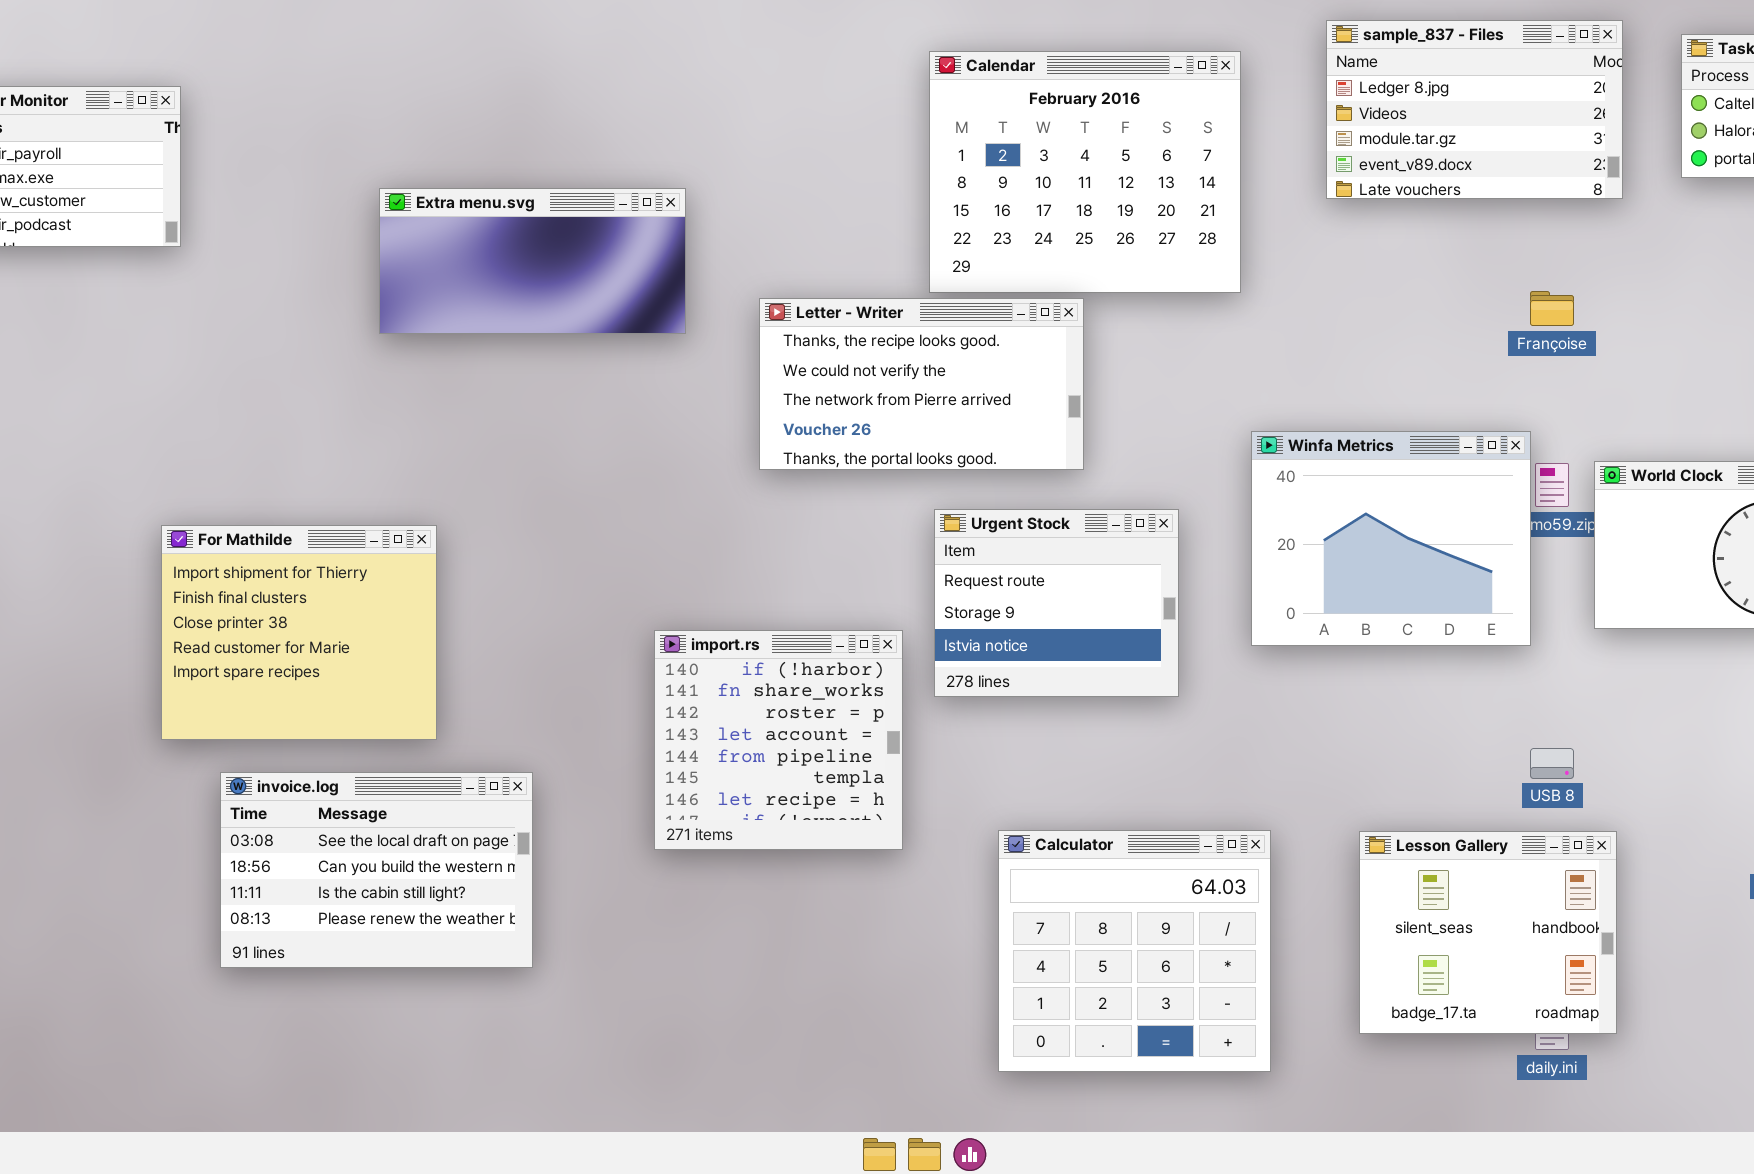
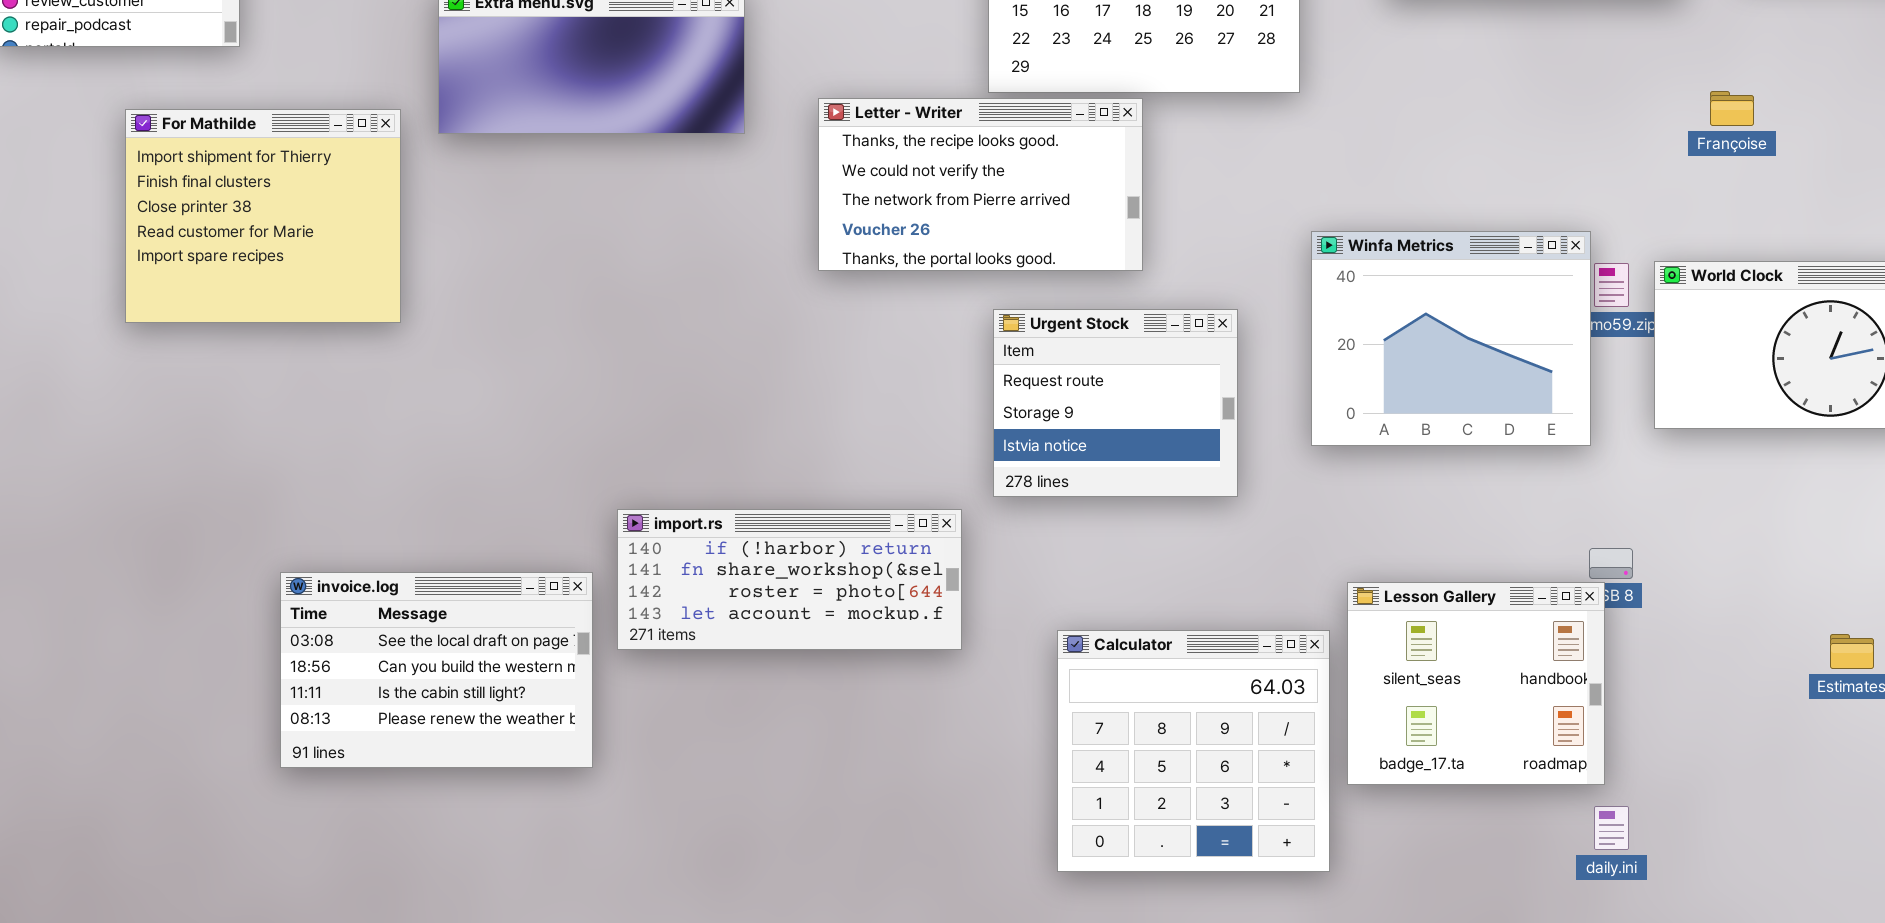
Françoise: [1530,291,1574,326] -> [1710,91,1754,126], moved
For Mathilde: [161,525,437,740] -> [125,109,401,323], moved
import.rs: [654,630,903,850] -> [617,509,962,650], resized
Lesson Gallery: [1359,831,1617,1034] -> [1347,582,1605,785], moved

